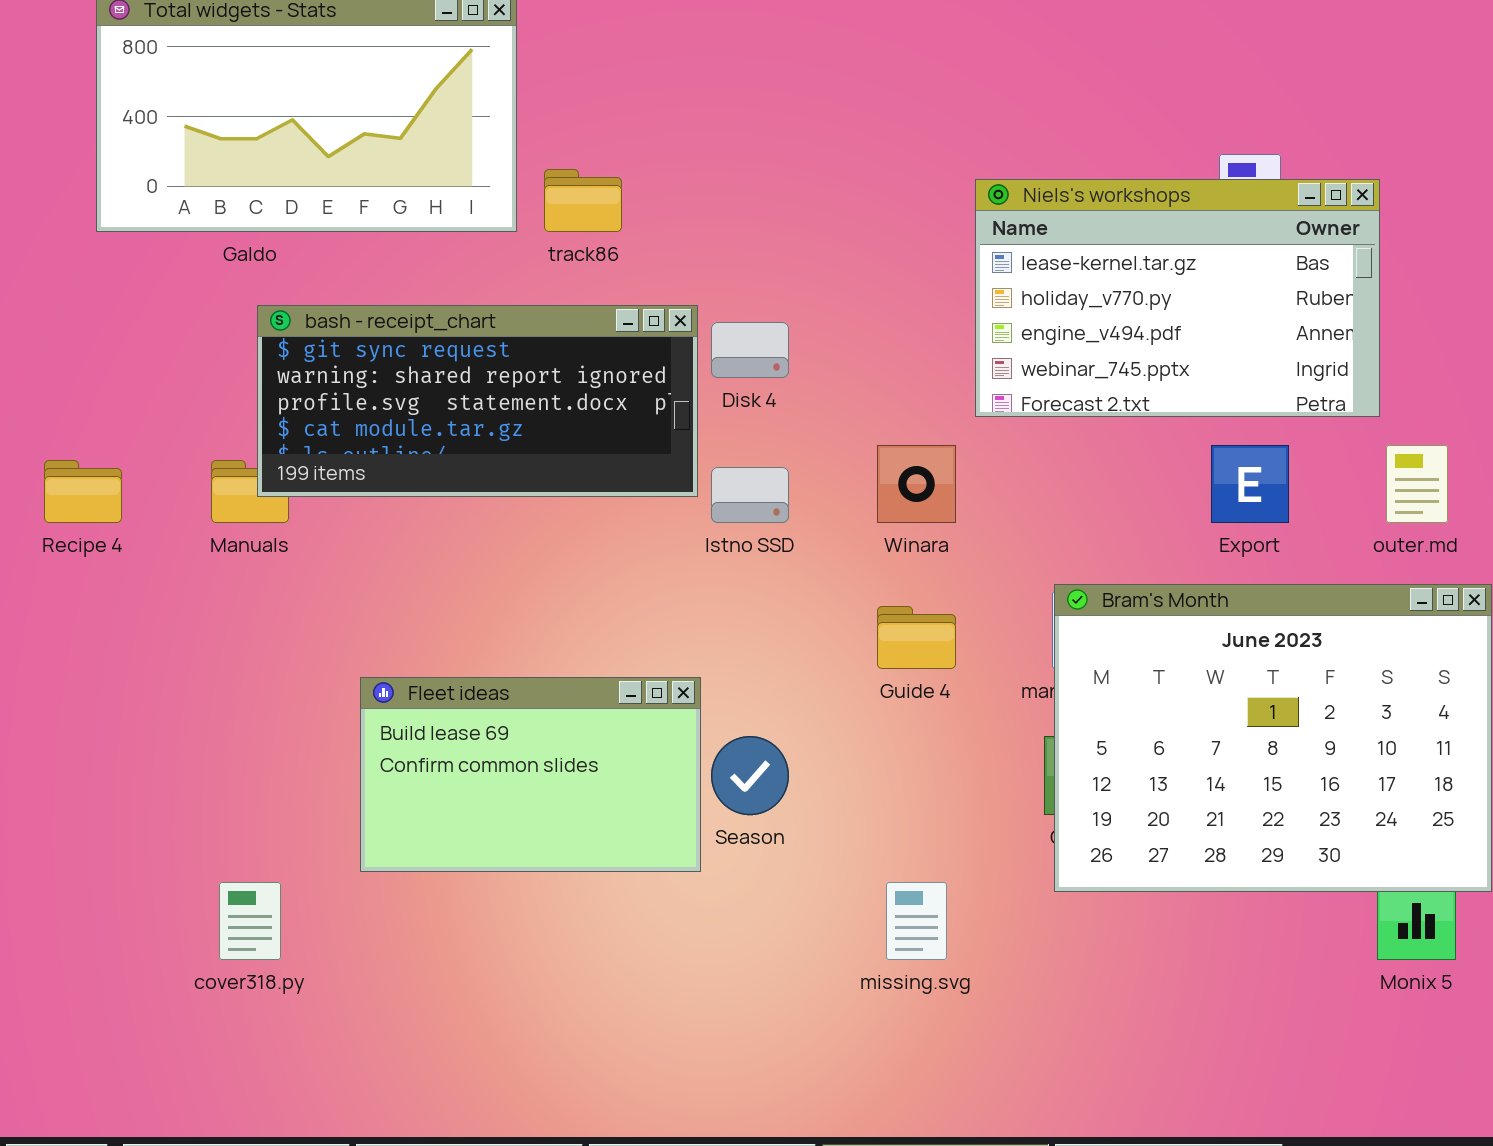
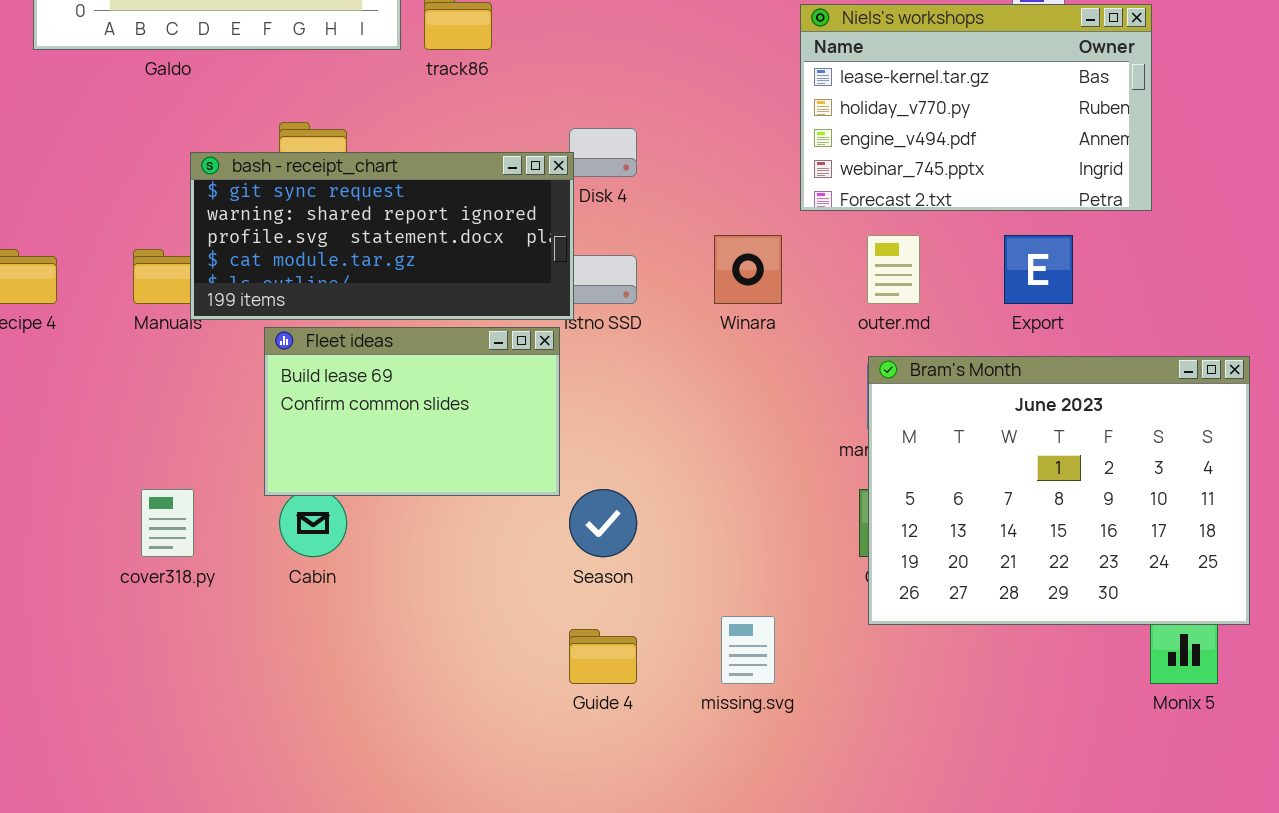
bash - receipt_chart: [257,305,698,497] -> [190,152,574,320], moved
outer.md: [1386,445,1448,523] -> [867,235,920,304], moved
Guide 4: [877,606,956,669] -> [569,629,637,684], moved
Fleet ideas: [360,677,701,872] -> [264,327,560,496], moved
cover318.py: [219,882,281,960] -> [141,489,194,557], moved

